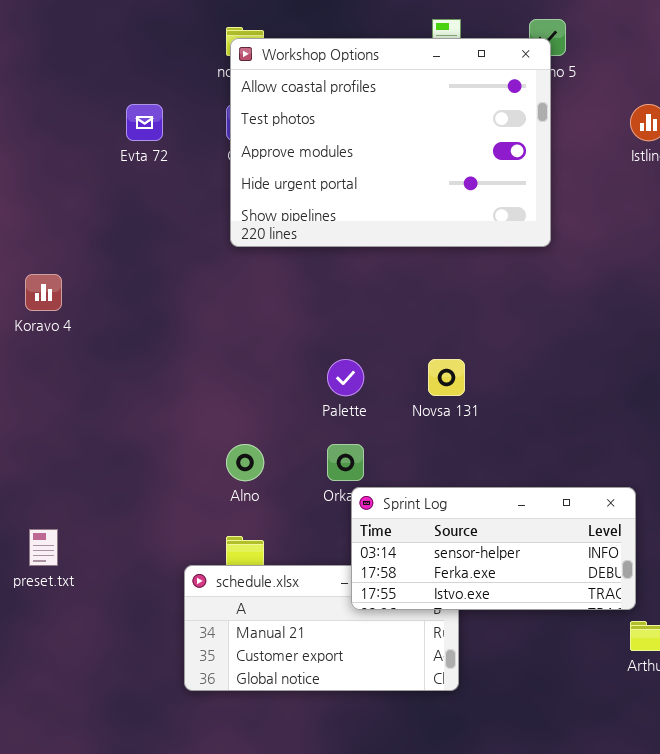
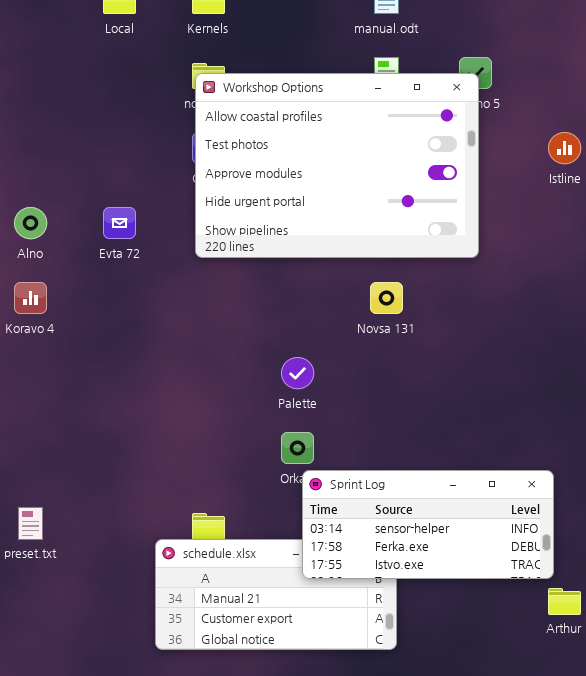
Evta 72: [126,104,163,141] -> [103,207,136,239], moved
Novsa 131: [428,359,465,396] -> [370,282,403,314], moved
Alno: [226,444,264,481] -> [14,207,47,239], moved

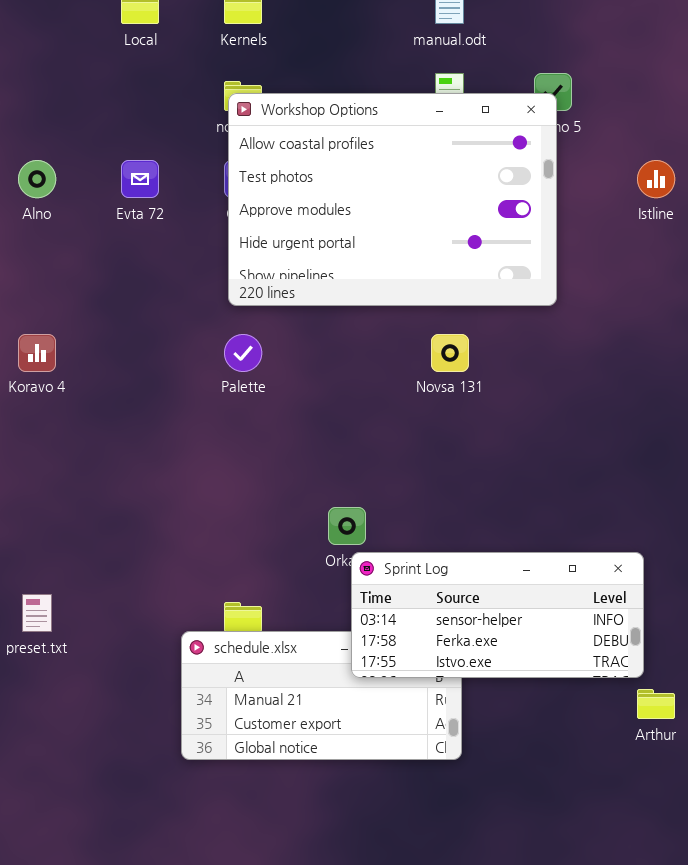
Alno: [14,207,47,239] -> [18,160,56,198], moved
Evta 72: [103,207,136,239] -> [121,160,159,198], moved
Palette: [281,357,314,389] -> [224,334,262,372], moved

